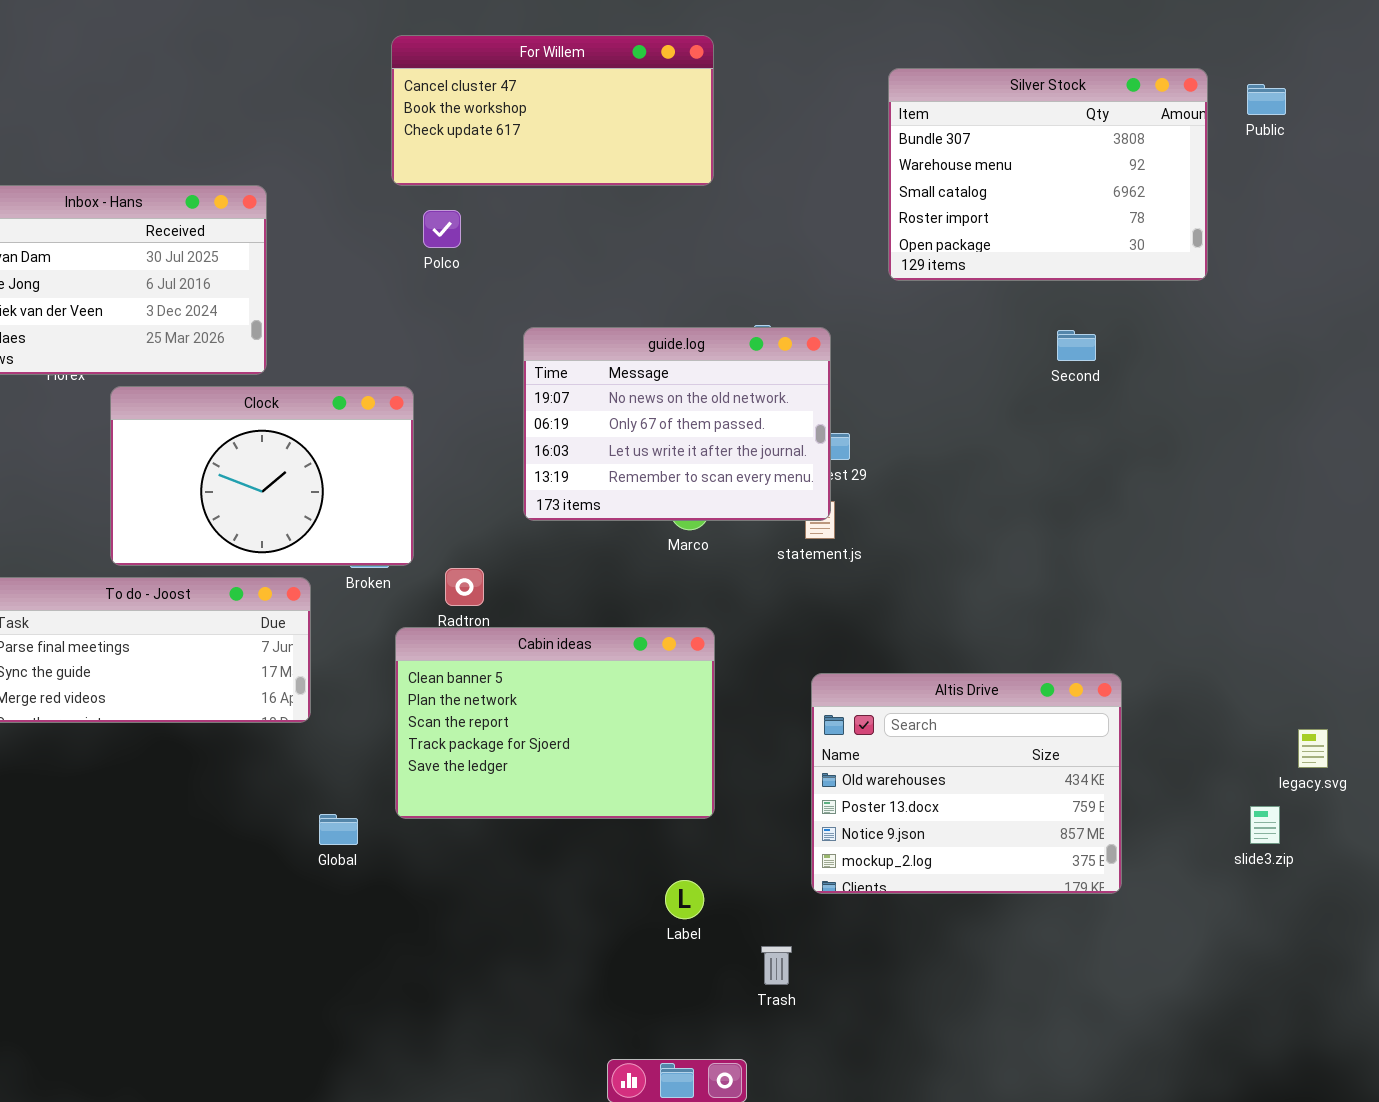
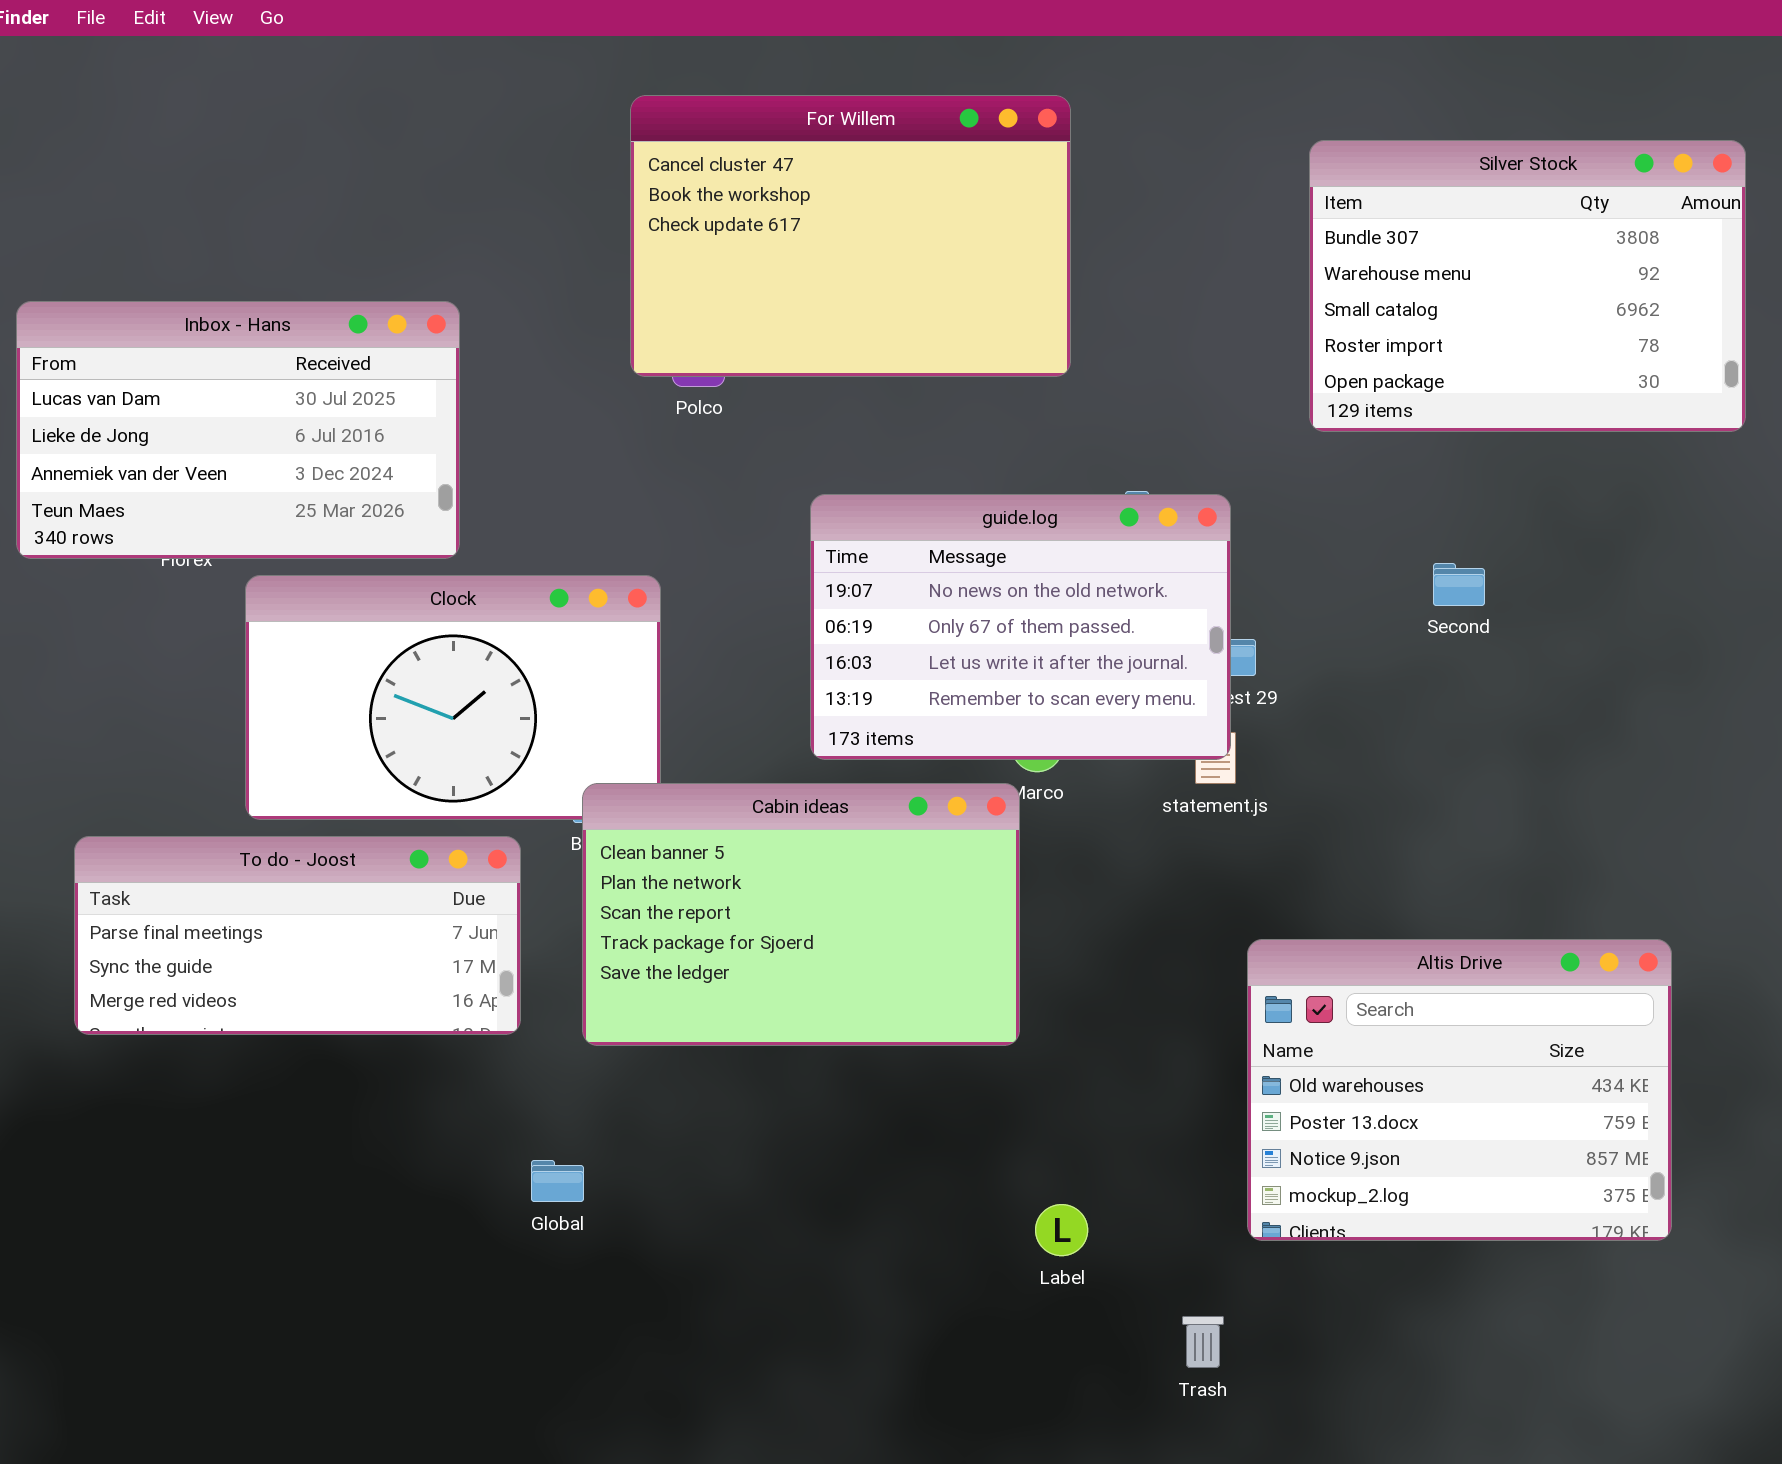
For Willem: [391,35,714,186] -> [630,95,1071,377], resized
Second: [1057,330,1096,361] -> [1433,563,1485,606], moved
Cabin ideas: [395,627,715,819] -> [582,783,1020,1046], moved
Altis Drive: [811,673,1122,894] -> [1247,939,1672,1241], moved
Label: [665,880,704,919] -> [1035,1204,1088,1256], moved
Trash: [761,946,792,985] -> [1182,1316,1224,1368], moved

